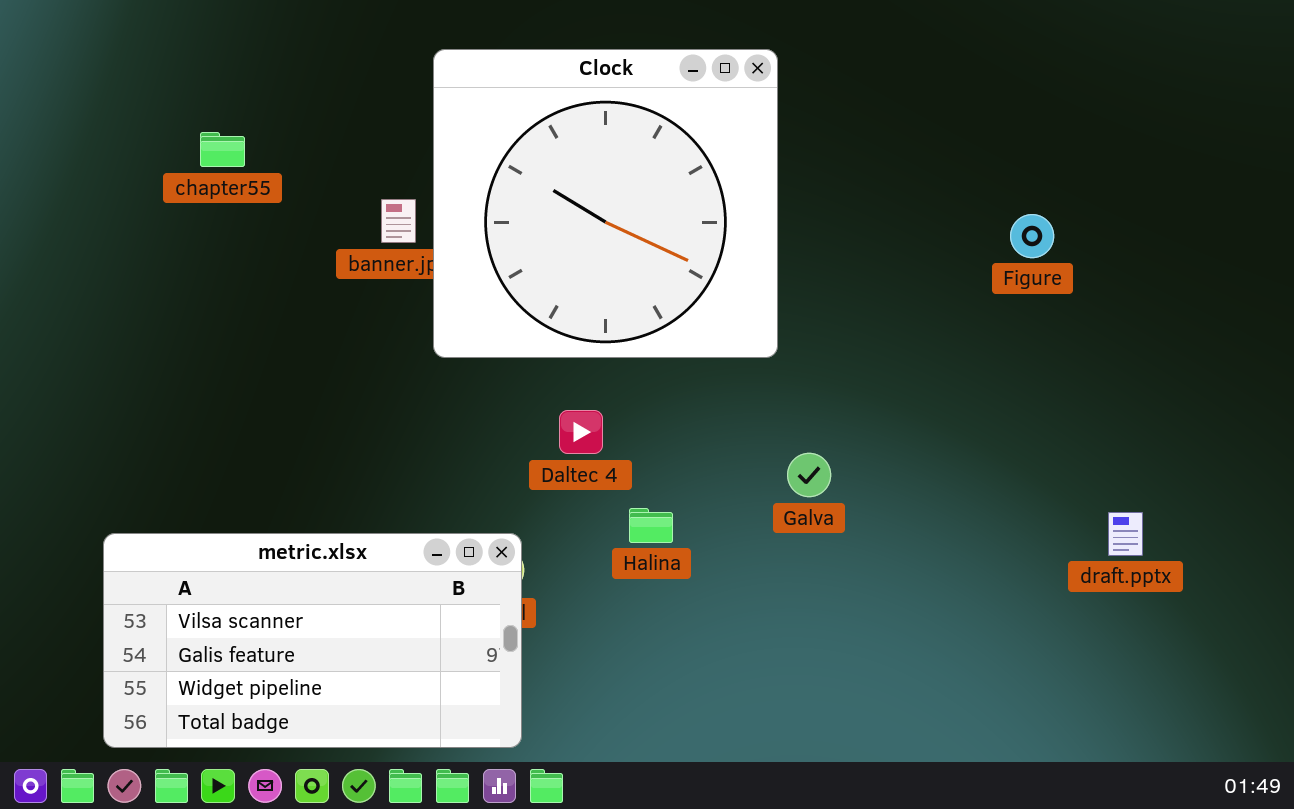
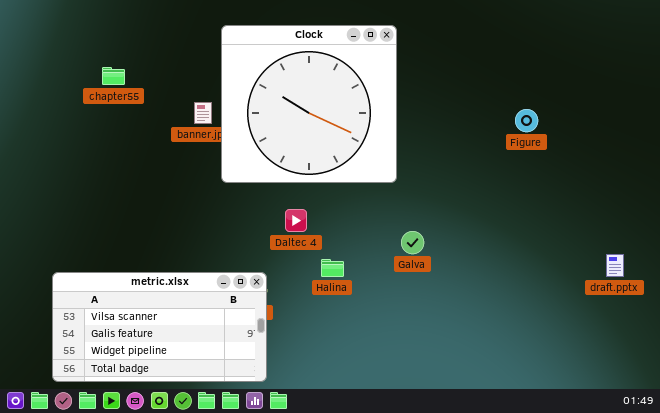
draft.pptx: [1108,512,1143,556] -> [606,254,624,277], moved

